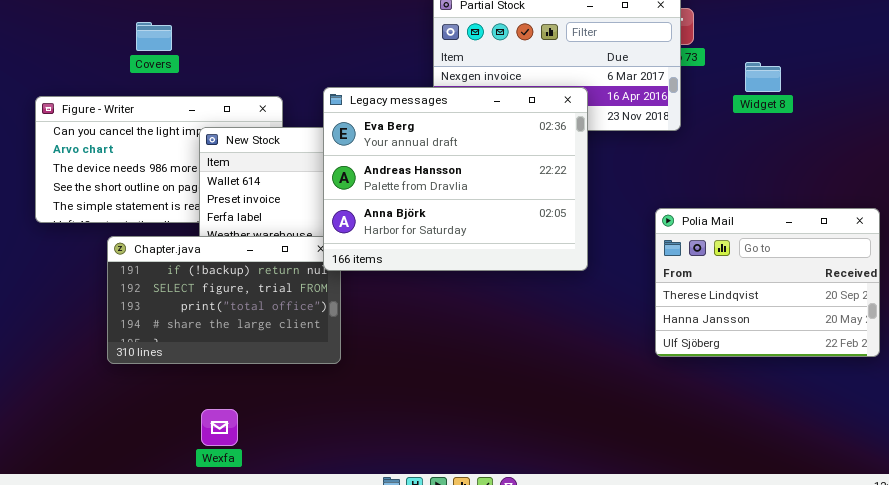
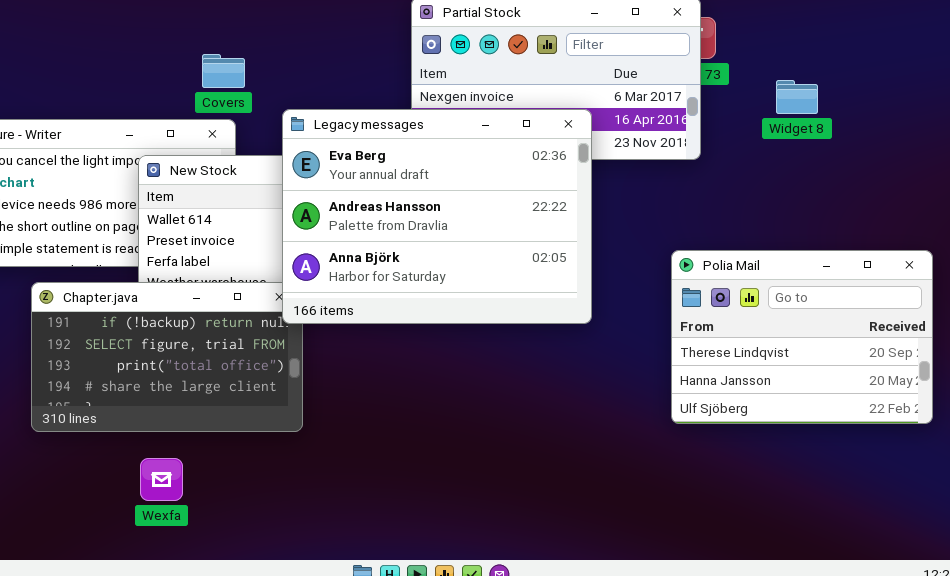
Covers: [136,22,172,51] -> [202,54,245,88], moved
Wexfa: [201,409,238,446] -> [140,458,183,501], moved

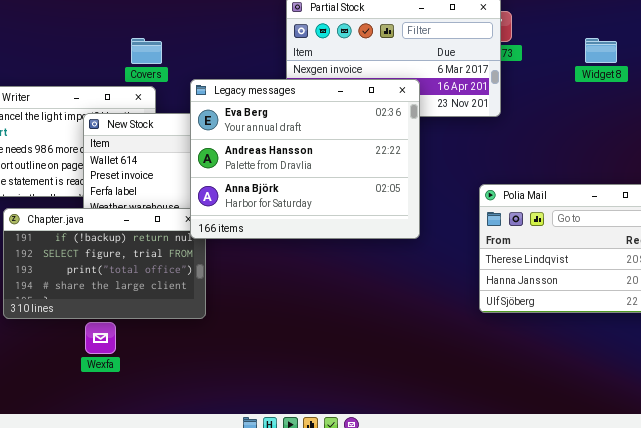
Widget 8: [776,80,818,114] -> [585,38,617,63], moved
Wexfa: [140,458,183,501] -> [85,322,116,354], moved

